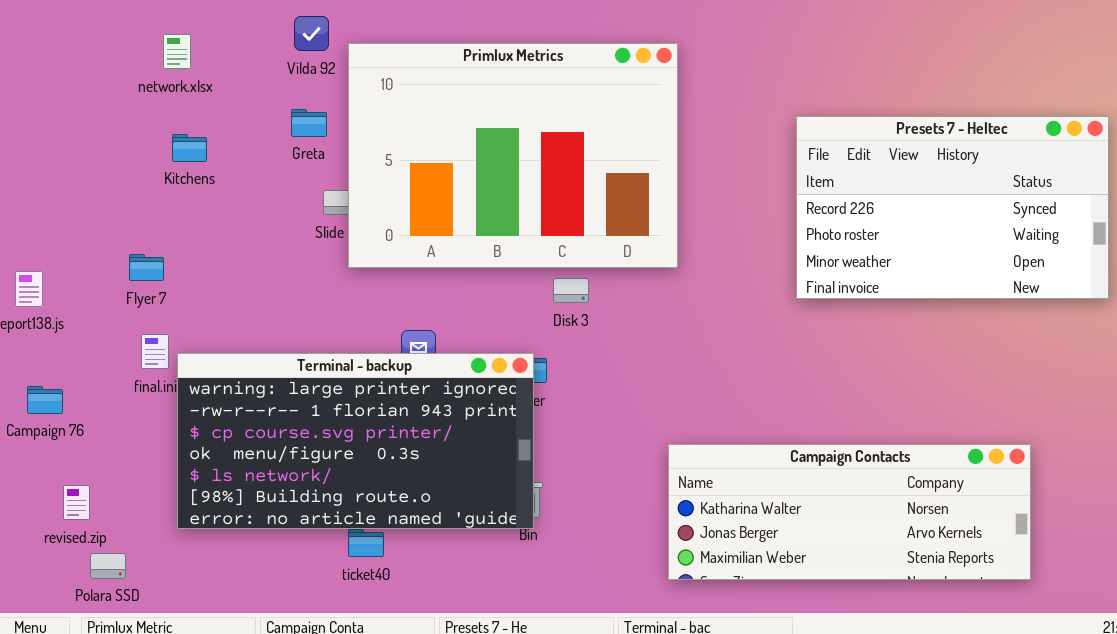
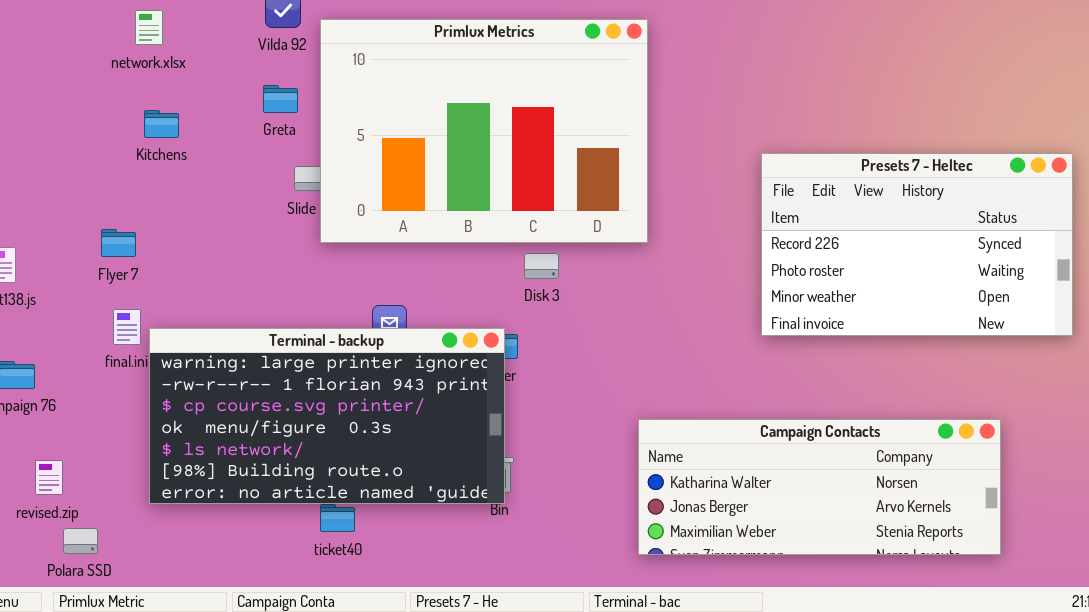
Presets 7 - Heltec: [796,116,1109,299] -> [761,153,1073,336], moved

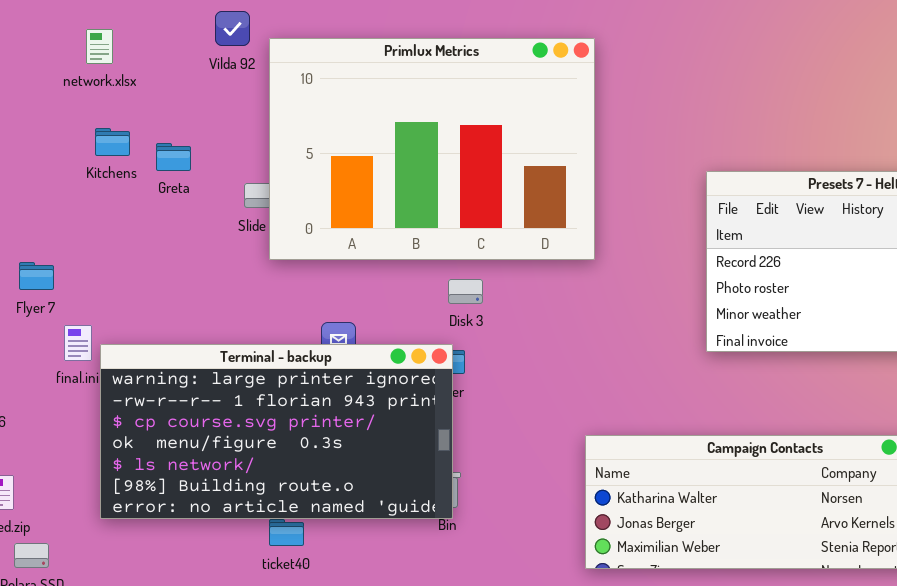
Greta: [263,85,298,113] -> [156,143,191,171], moved
Flyer 7: [101,229,136,257] -> [19,262,54,290], moved
Disk 3: [524,253,559,279] -> [448,279,483,304], moved

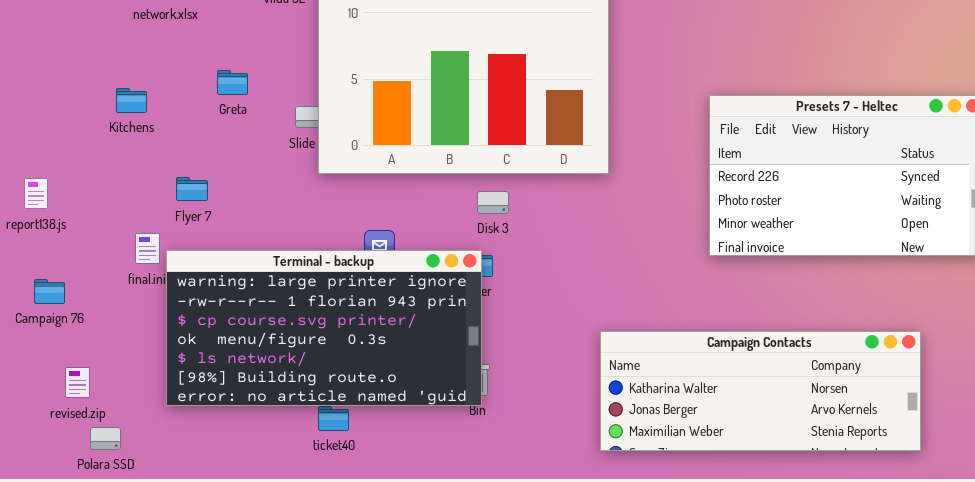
Kitchens: [95,128,130,156] -> [116,88,147,113], moved
Flyer 7: [19,262,54,290] -> [176,177,208,201], moved

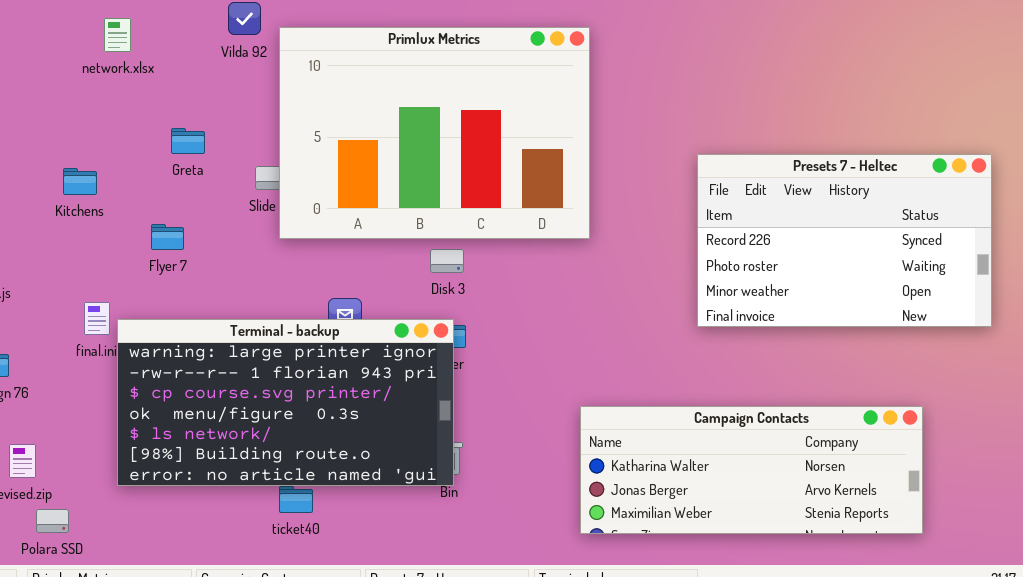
Kitchens: [116,88,147,113] -> [63,168,97,195], moved
Flyer 7: [176,177,208,201] -> [151,224,184,250], moved
Disk 3: [477,191,509,214] -> [430,249,464,273], moved

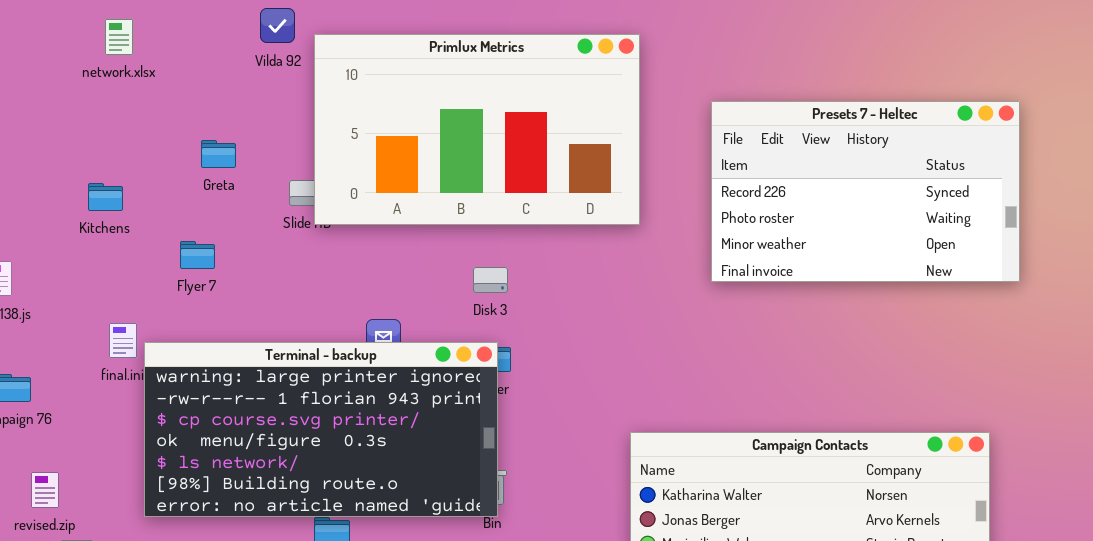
network.xlsx: [104,18,131,52] -> [105,19,133,55], moved
Primlux Metrics: [279,27,590,239] -> [314,34,640,225], resized
Presets 7 - Heltec: [697,154,992,327] -> [711,101,1020,282], moved

